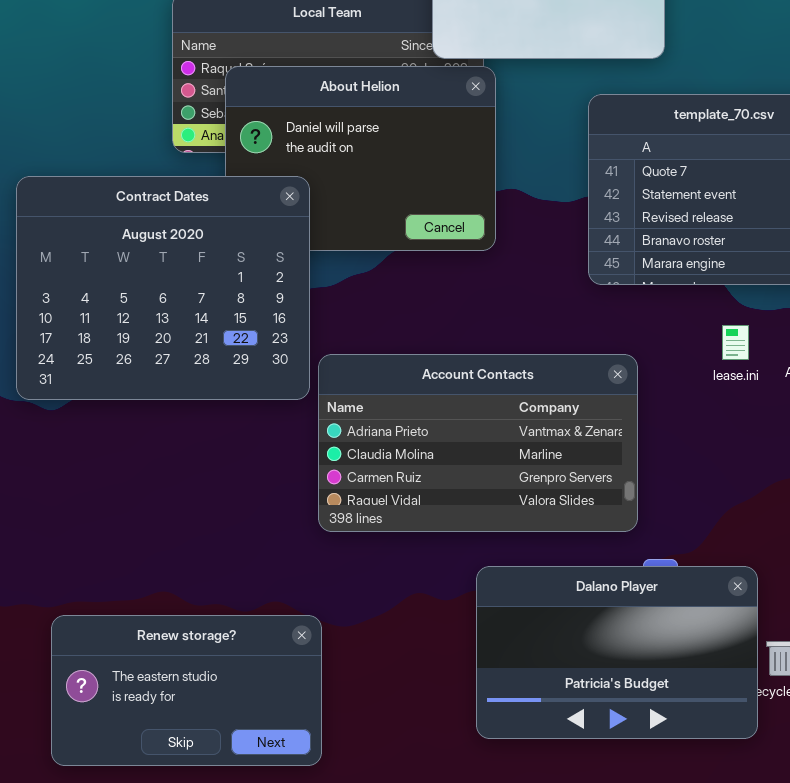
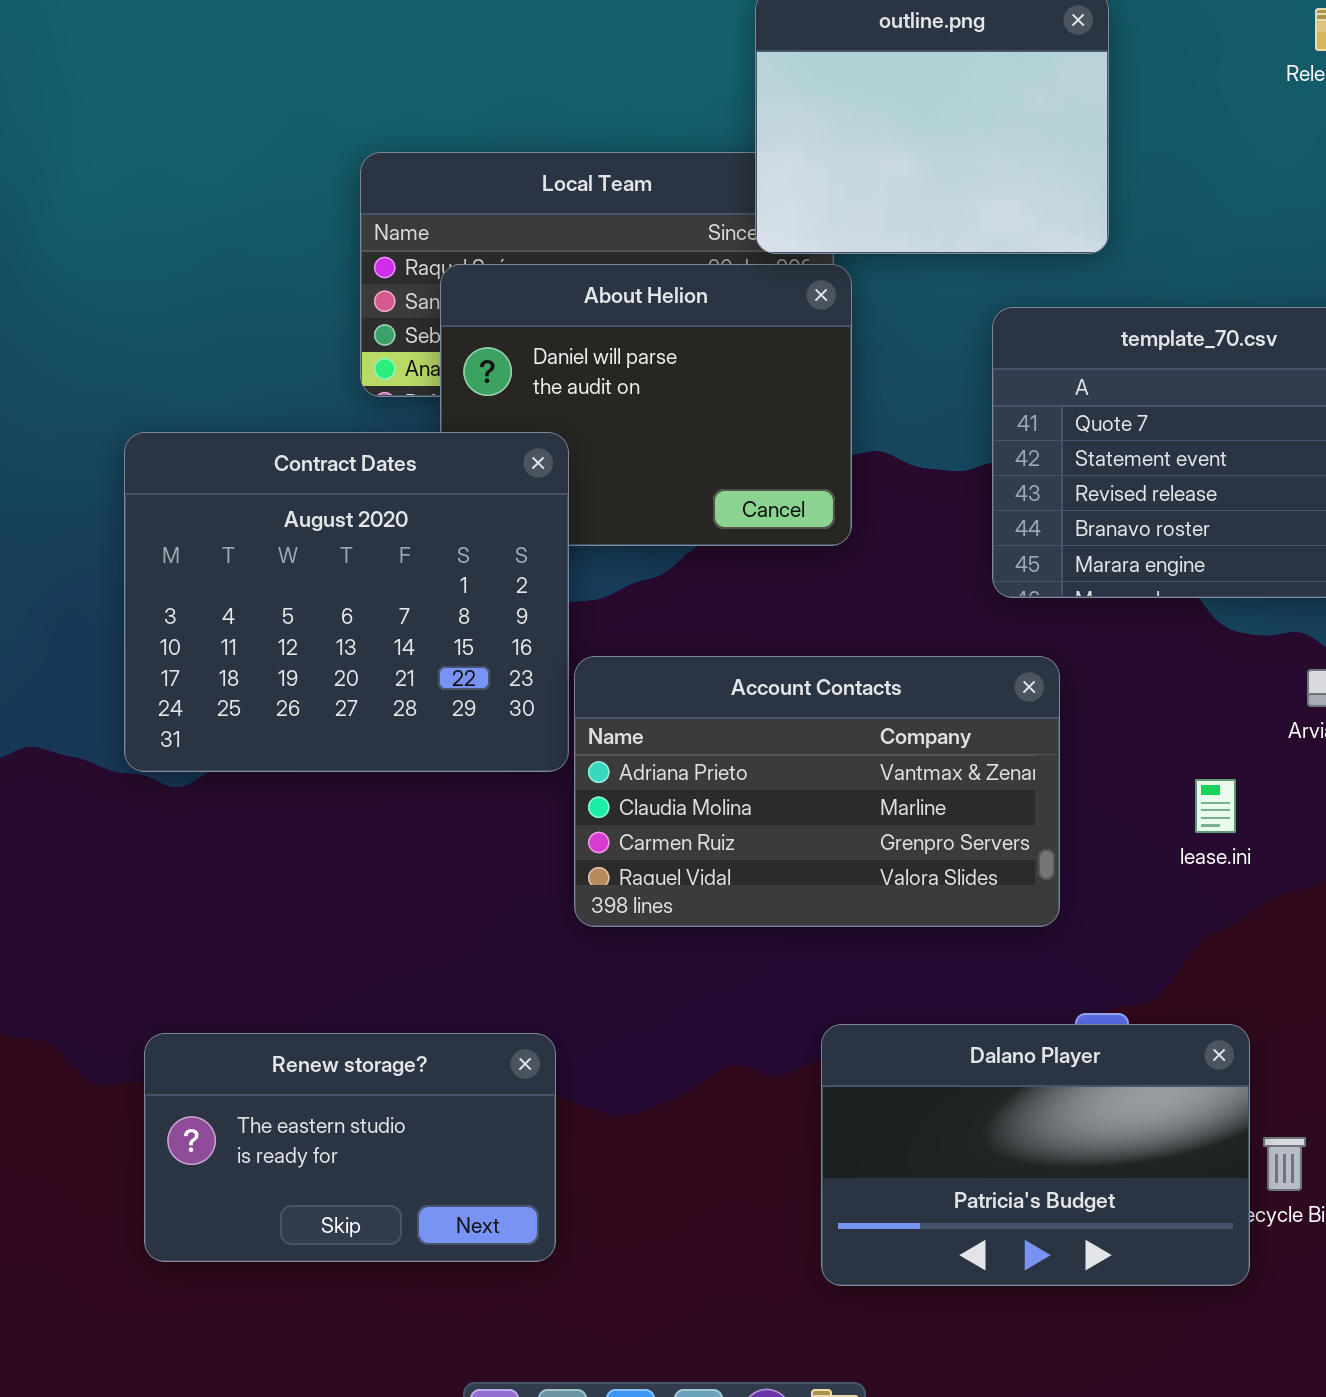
lease.ini: [722,325,749,360] -> [1195,779,1236,833], moved
Account Contacts: [318,354,638,532] -> [574,656,1060,927], moved
Renew storage?: [51,615,322,766] -> [144,1033,556,1262], moved

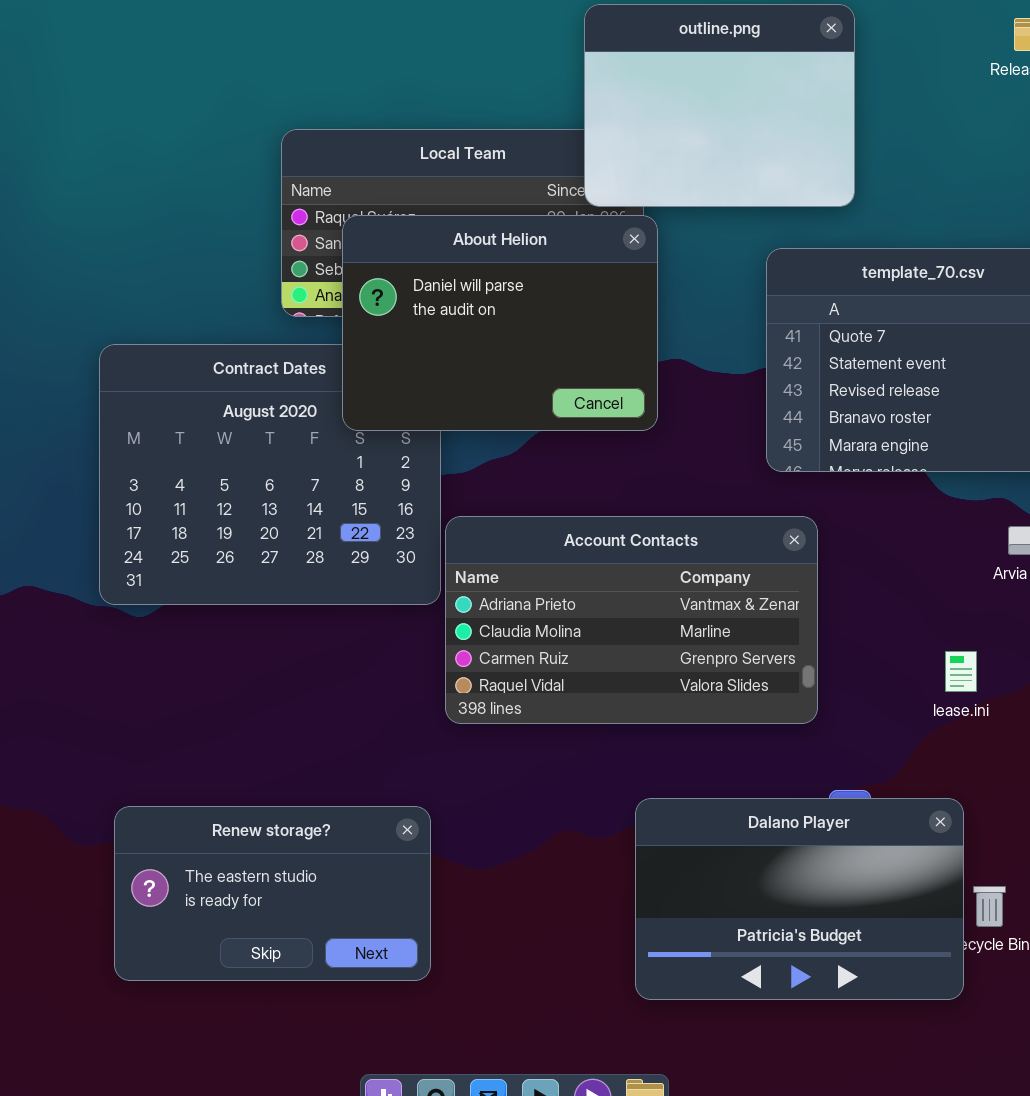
About Helion: [440,264,852,546] -> [342,215,658,431], raised
lease.ini: [1195,779,1236,833] -> [945,651,977,692], moved

